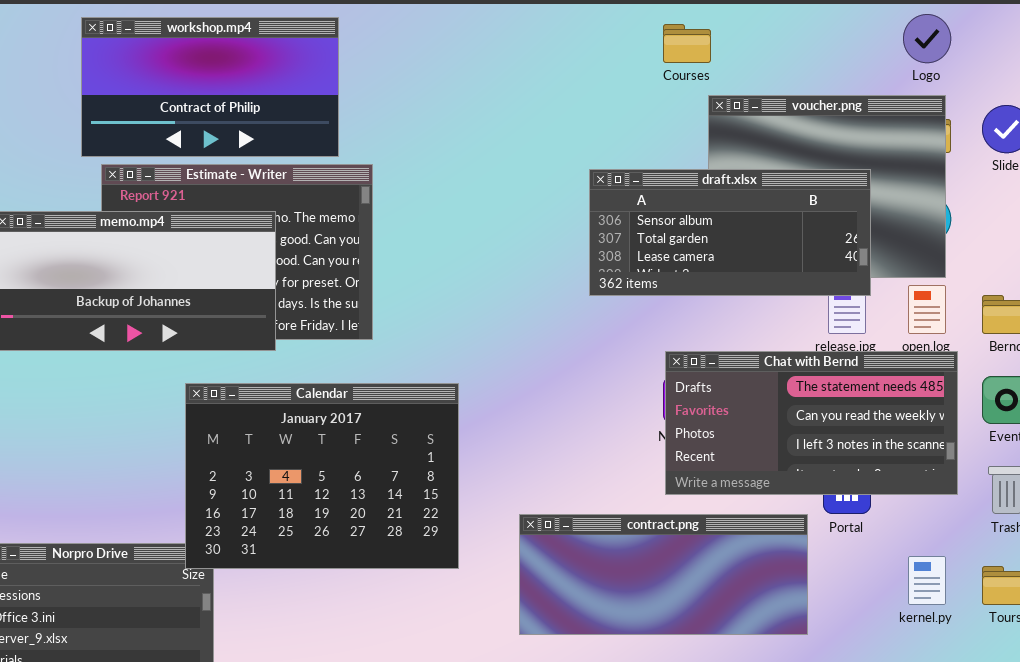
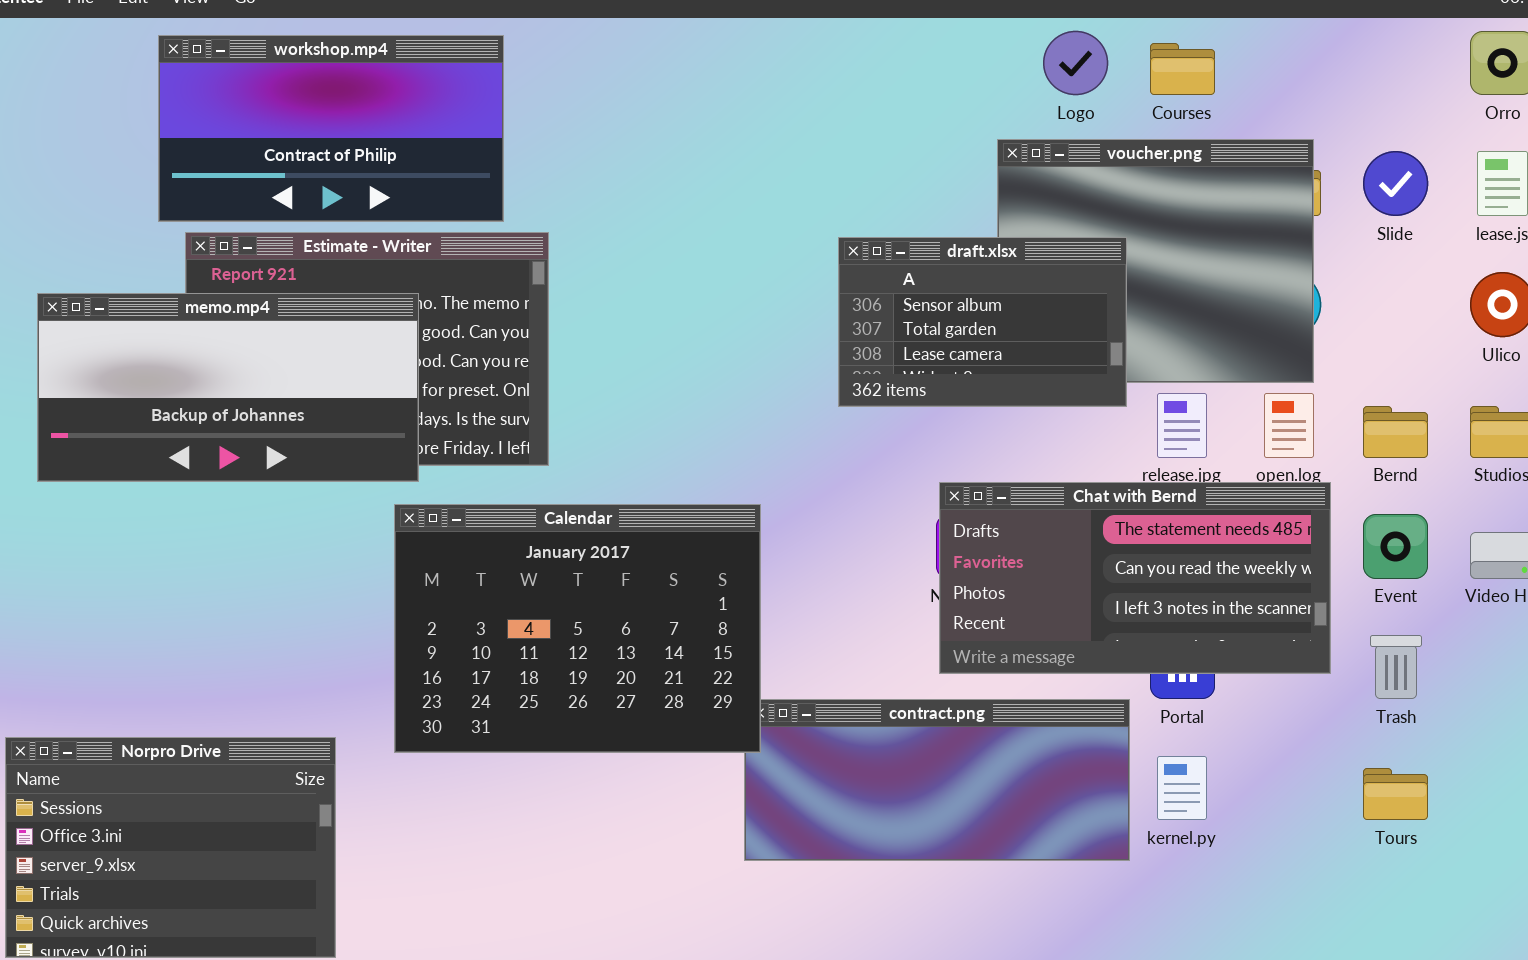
Logo: [903,14,951,63] -> [1043,31,1108,95], moved
Courses: [663,24,711,63] -> [1150,43,1215,95], moved
draft.xlsx: [589,169,871,296] -> [838,237,1127,407], resized
Calendar: [185,383,459,569] -> [394,504,761,753], moved
kernel.py: [908,556,946,605] -> [1157,756,1207,820], moved

